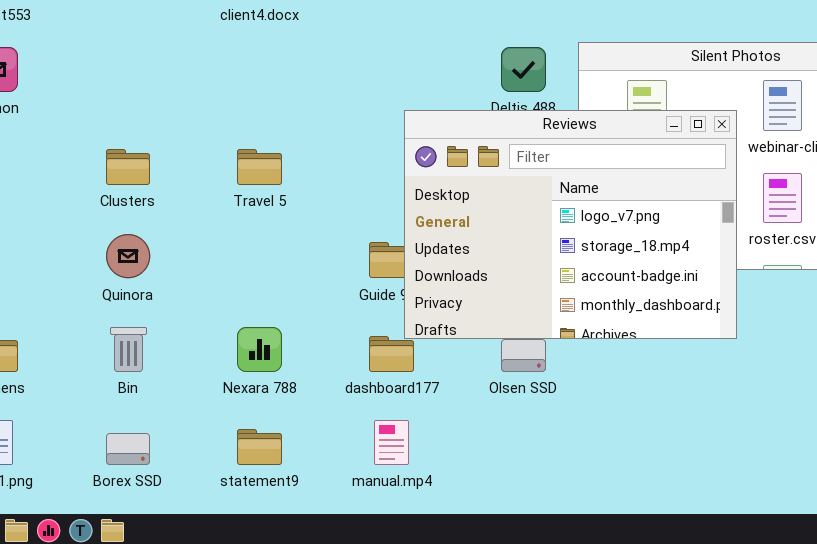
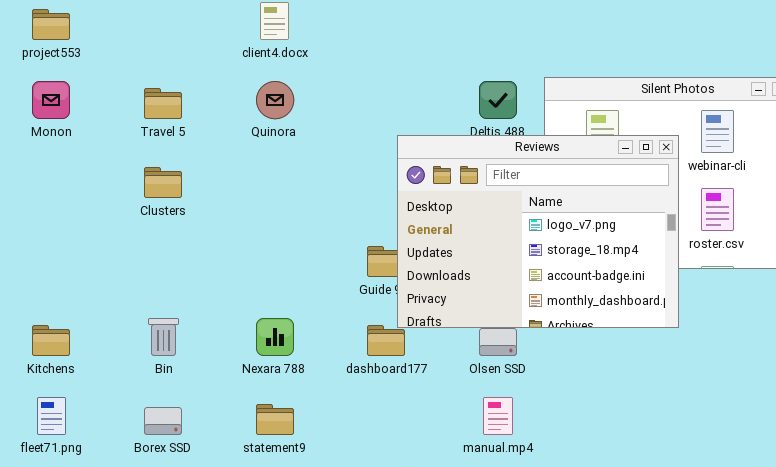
Travel 5: [237,149,282,185] -> [144,88,182,119], moved
Quinora: [106,234,150,278] -> [256,81,294,119], moved
manual.mp4: [374,420,409,465] -> [483,397,513,435], moved

